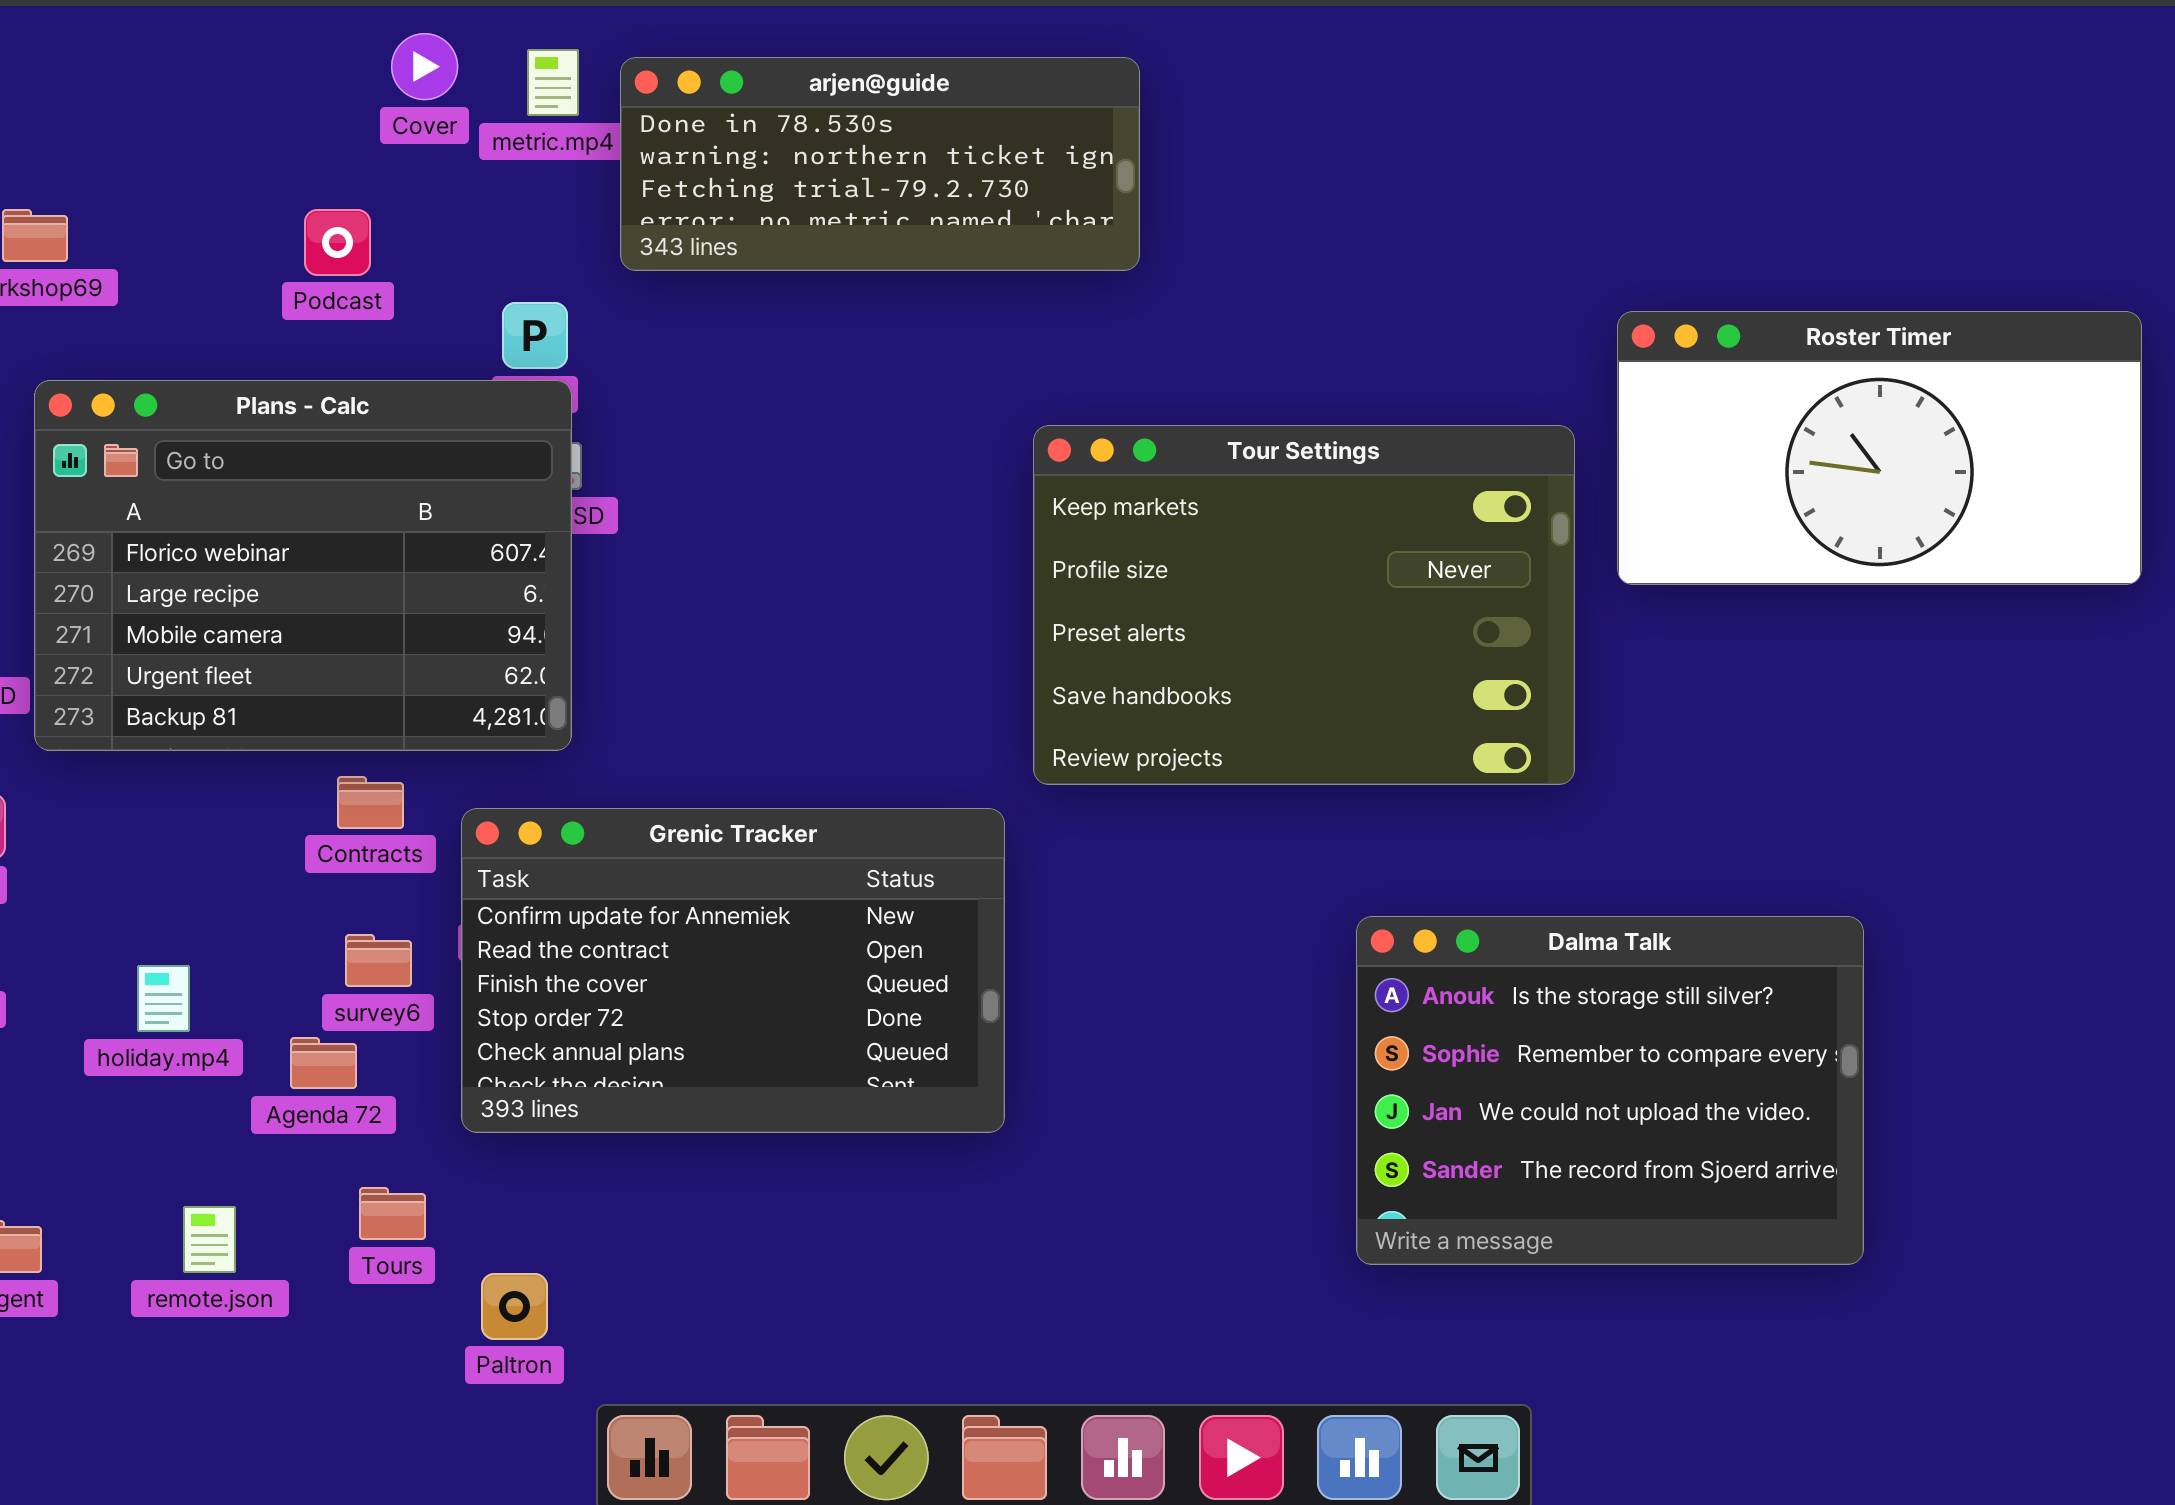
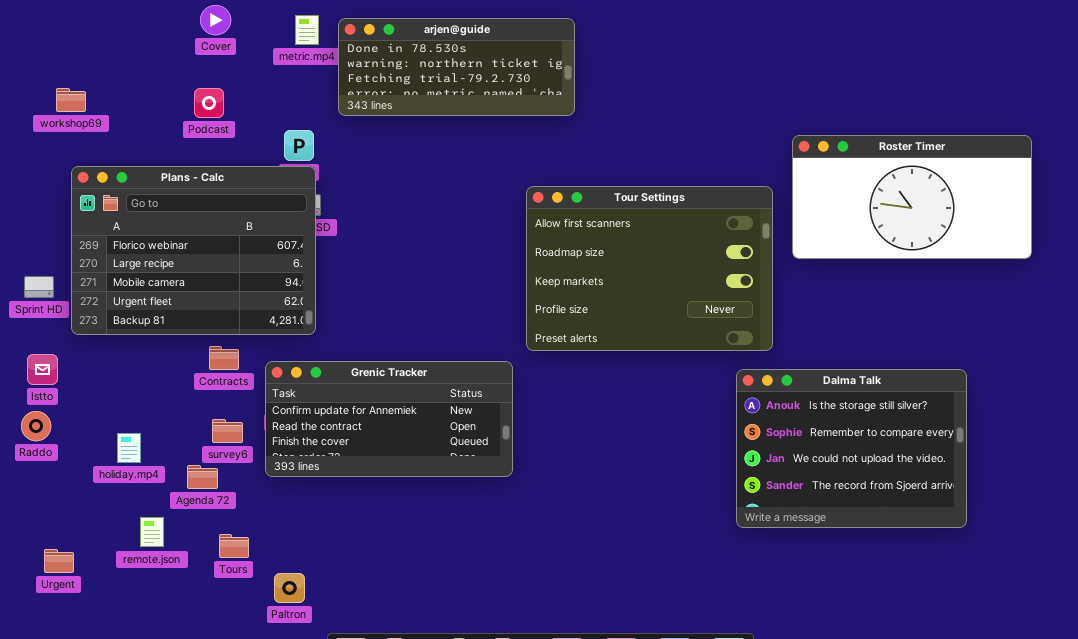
Cover: [391,33,458,100] -> [200,5,231,35], moved
Tour Settings: [1033,425,1575,785] -> [526,186,773,351], scrolled up 2 rows
Grenic Tracker: [461,808,1005,1133] -> [265,361,513,477], resized
Dalma Talk: [1356,916,1864,1265] -> [736,369,967,528], moved
remote.json: [183,1206,236,1273] -> [140,517,164,547], moved

